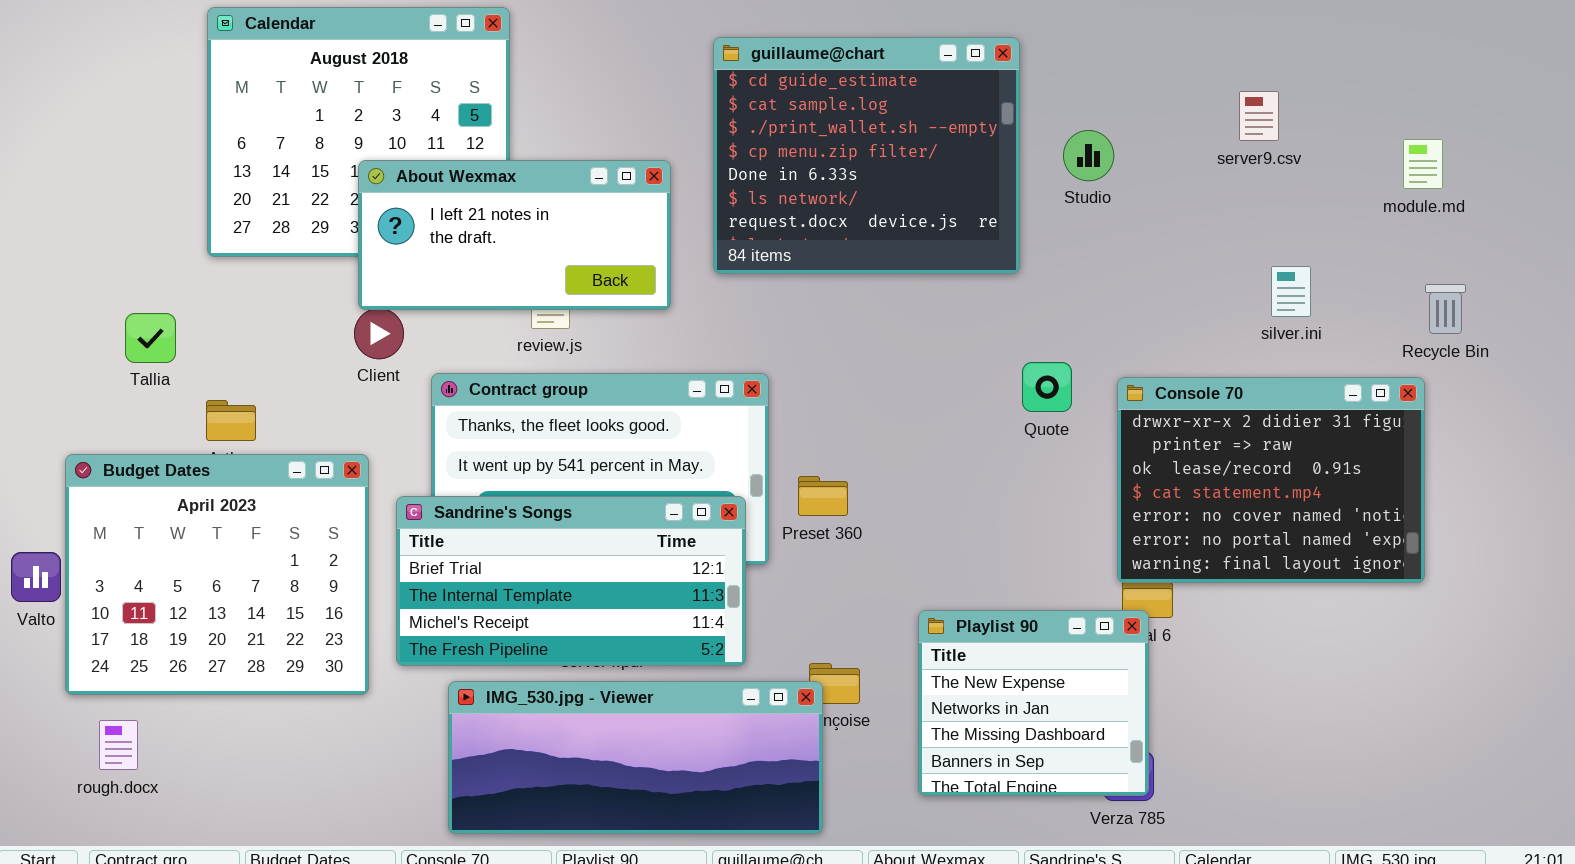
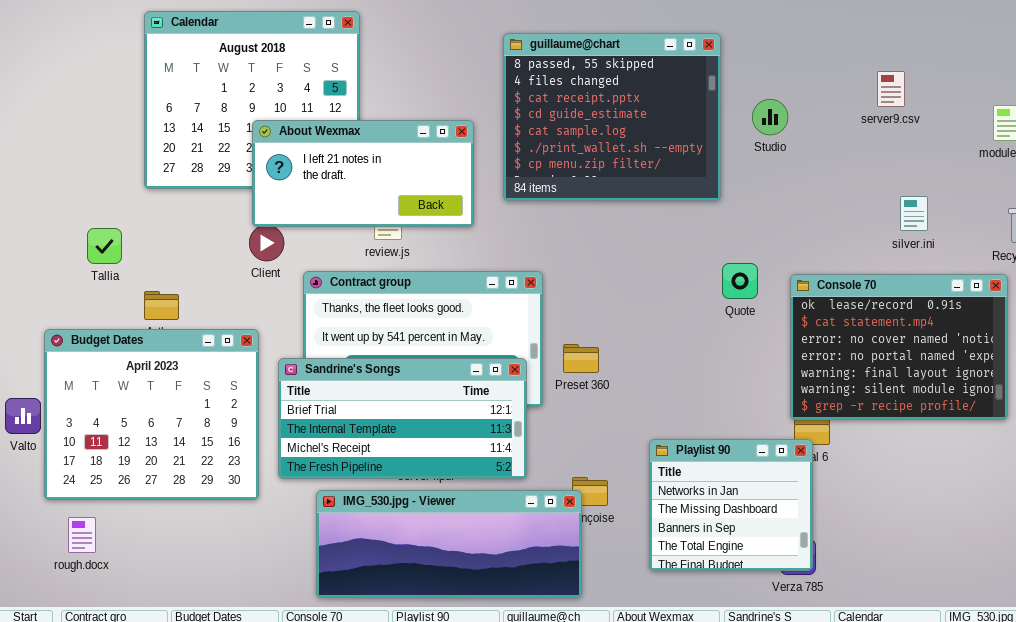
guillaume@chart: [713,37,1020,274] -> [503,33,721,201], scrolled up 3 rows
Console 70: [1117,377,1425,583] -> [790,274,1008,420], scrolled down 2 rows
Playlist 90: [918,610,1149,796] -> [649,439,813,571], scrolled down 1 row

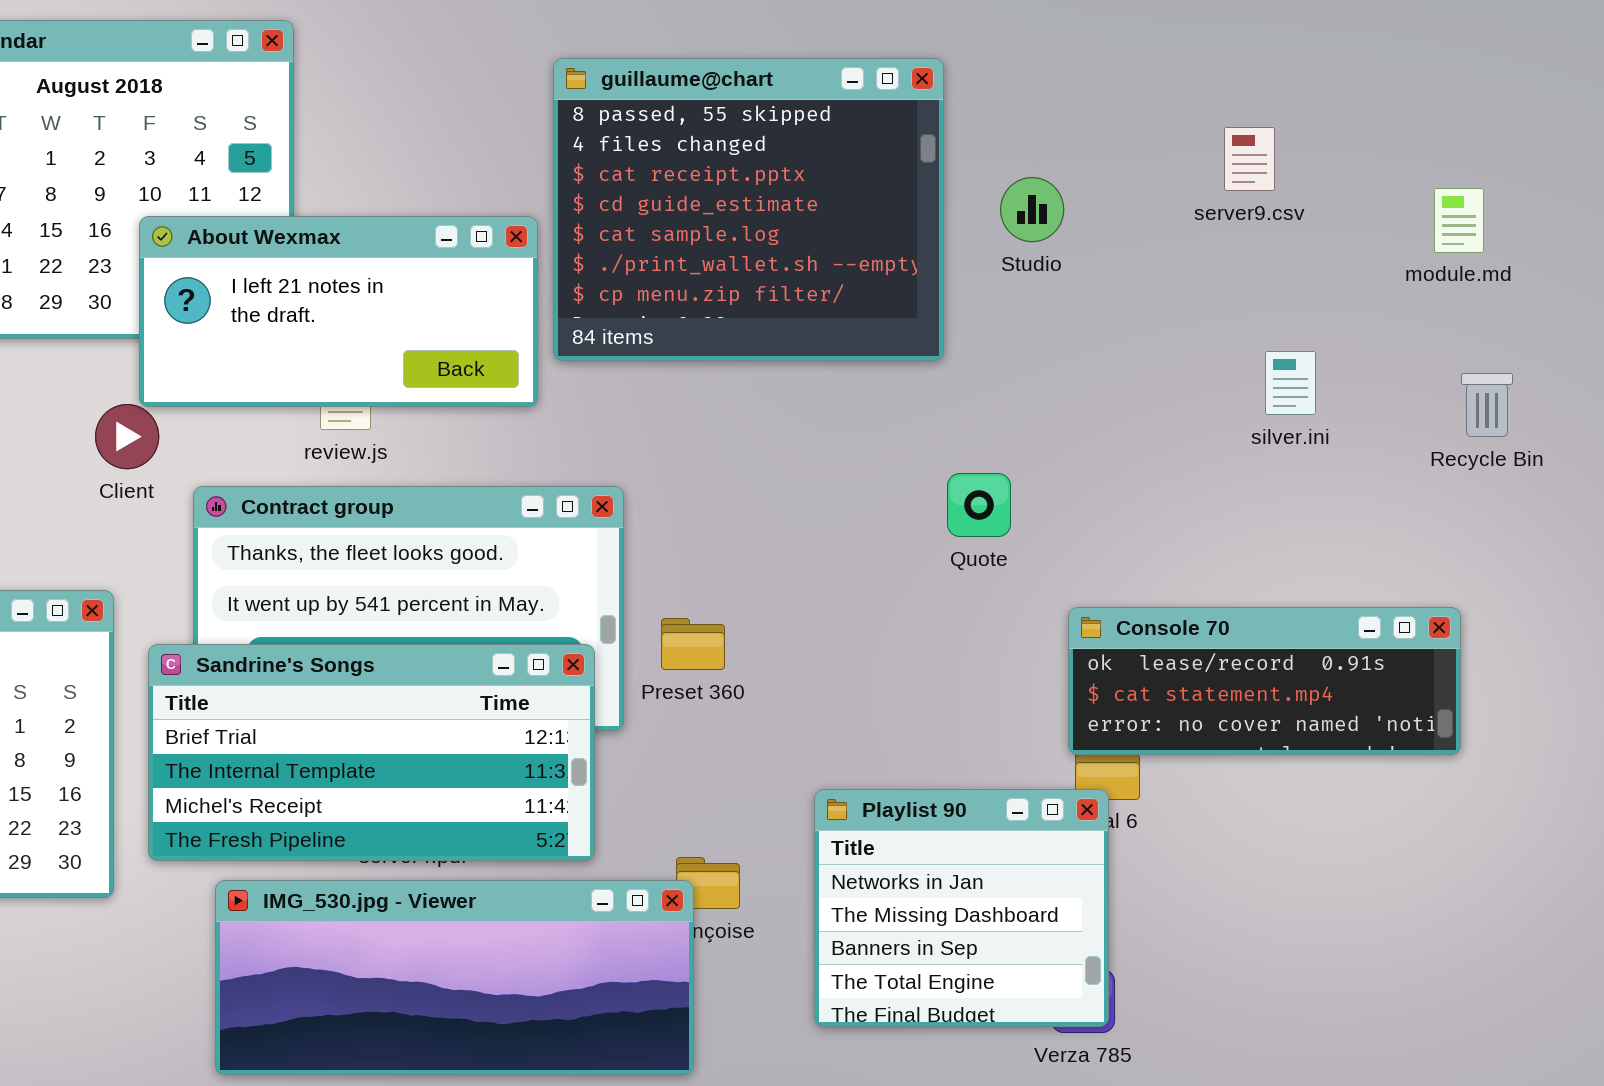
About Wexmax: [252,120,474,227] -> [139,216,538,407], moved
Console 70: [790,274,1008,420] -> [1068,607,1461,755], resized

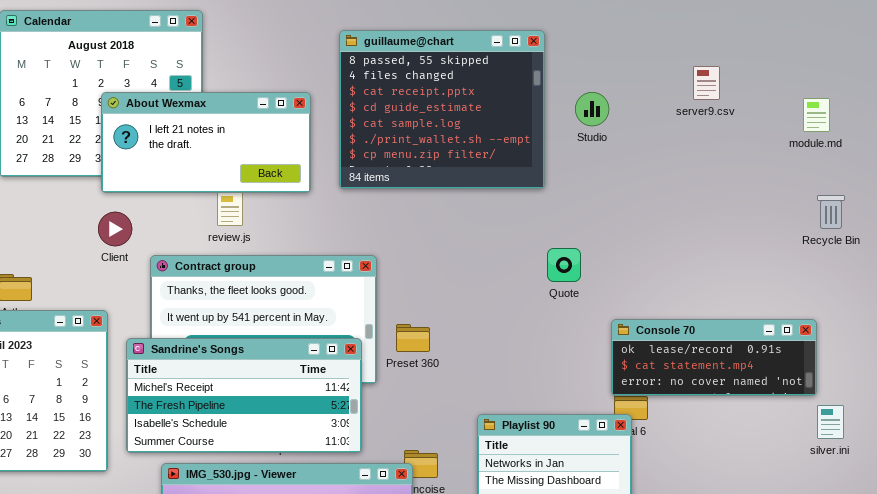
About Wexmax: [139,216,538,407] -> [101,92,311,193], moved
silver.ini: [1265,351,1316,415] -> [817,405,844,439], moved
Sandrine's Songs: [148,644,595,861] -> [126,338,362,453], scrolled down 2 rows

